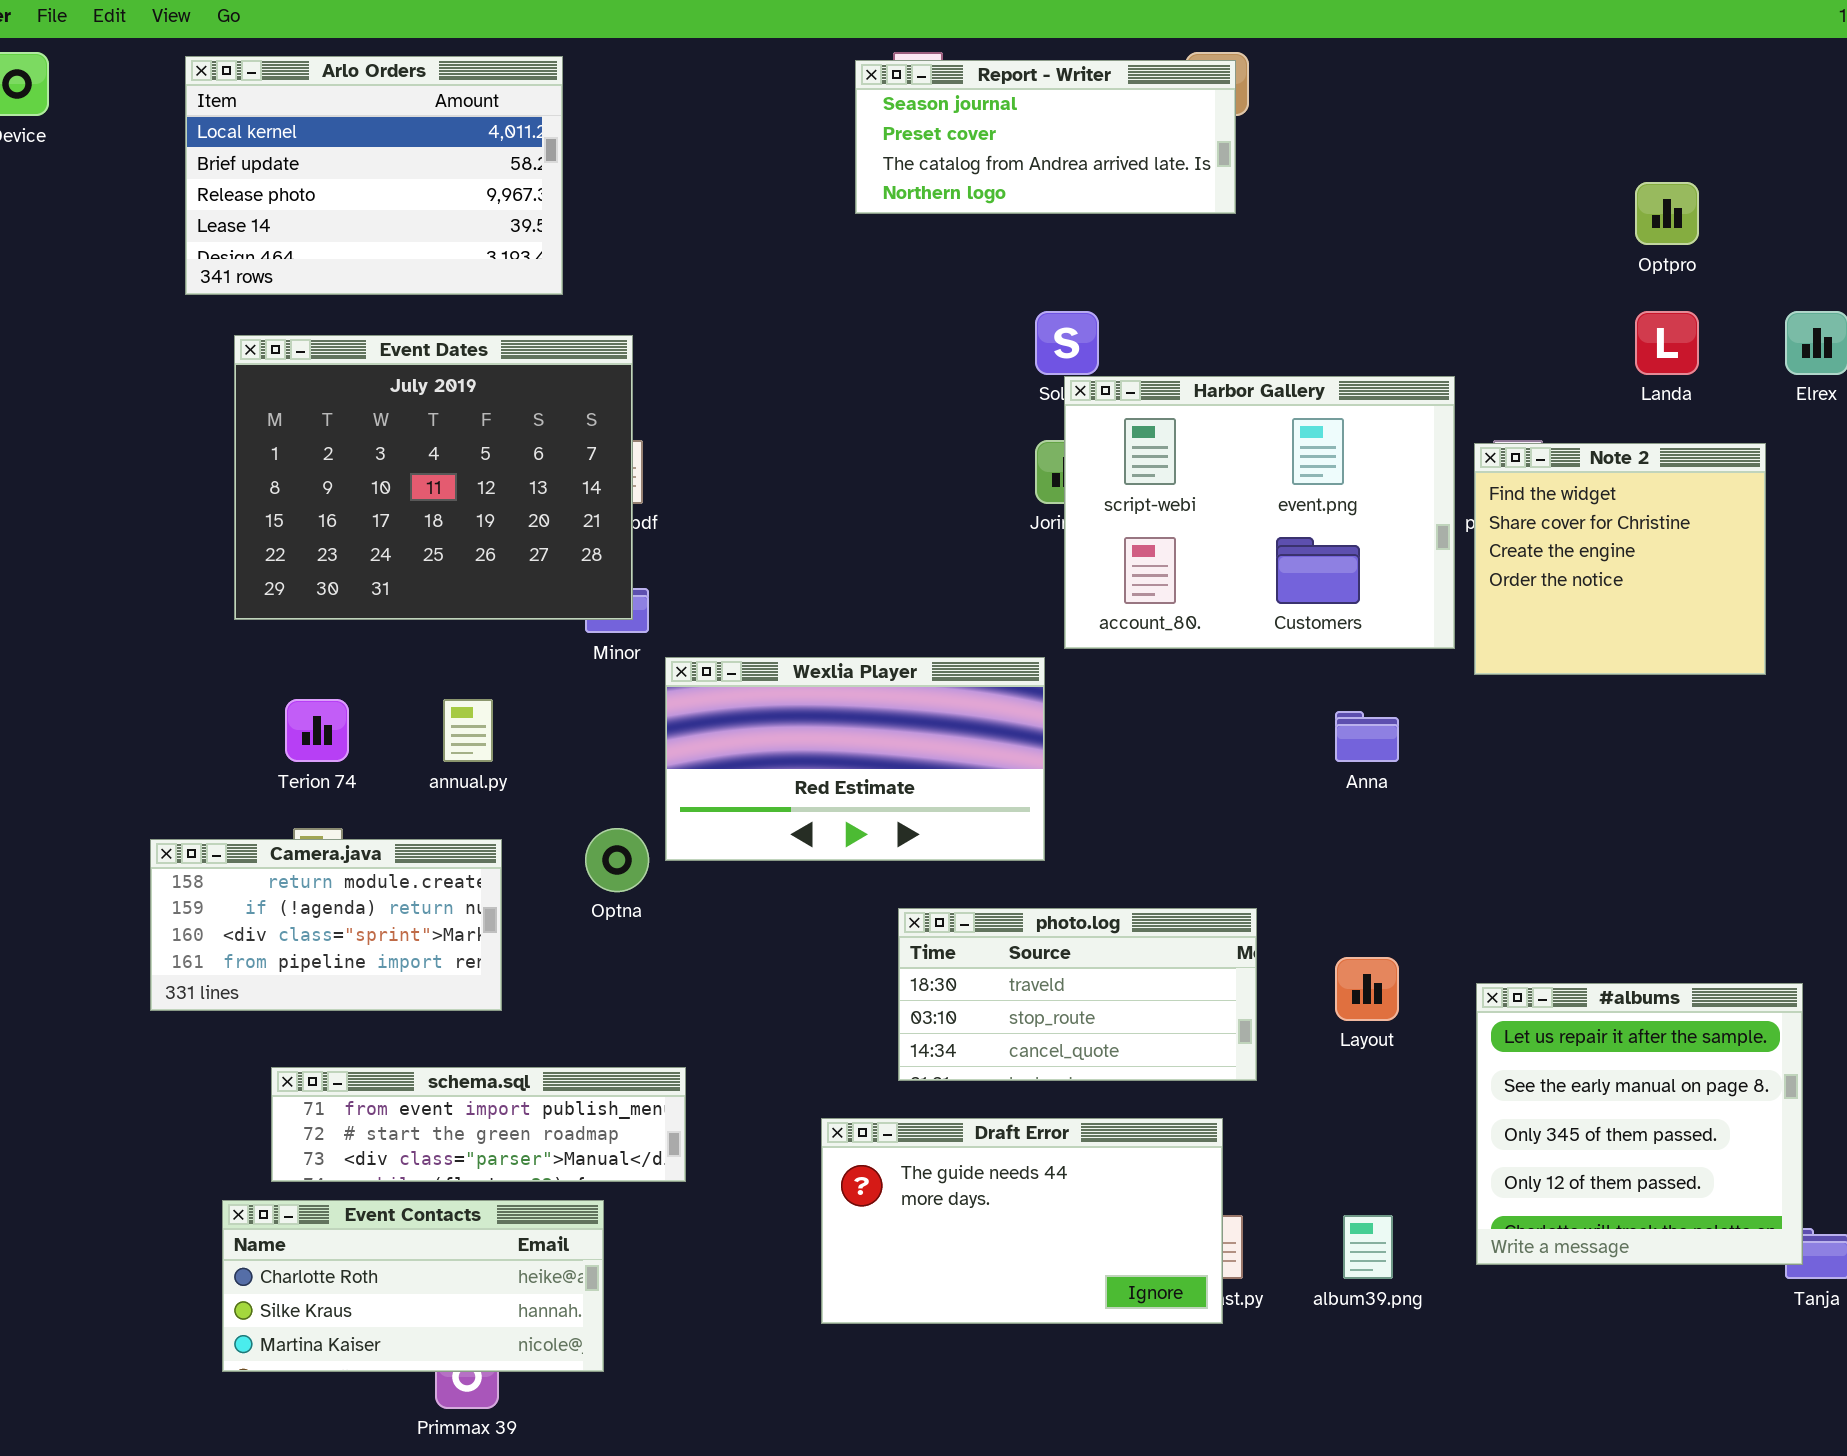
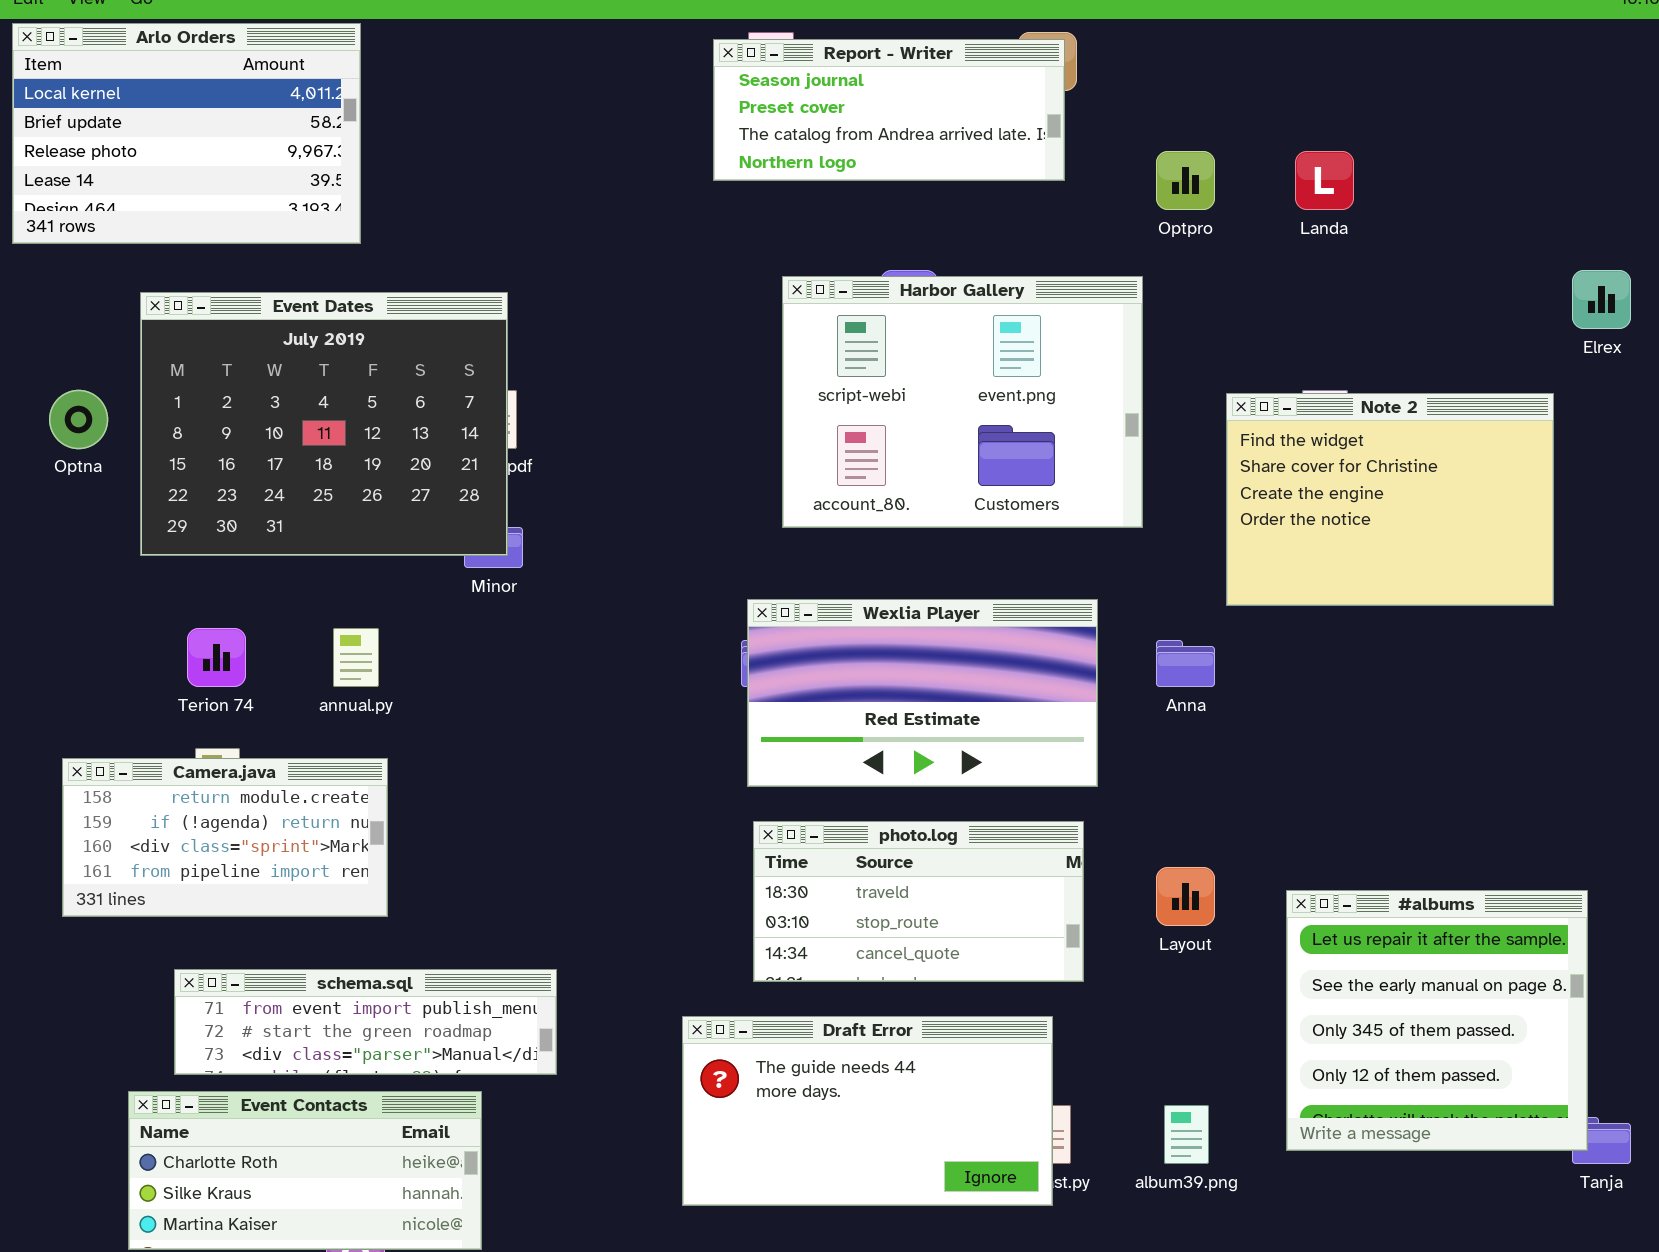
Arlo Orders: [185,56,563,295] -> [12,23,361,244], moved
Optpro: [1635,182,1699,245] -> [1156,151,1215,210], moved
Landa: [1635,311,1699,375] -> [1295,151,1354,210], moved
Harbor Gallery: [1064,376,1455,649] -> [782,276,1143,528], moved
Note 2: [1474,443,1766,675] -> [1226,393,1554,606], resized
Wexlia Player: [665,657,1045,861] -> [747,599,1098,787], moved
Optna: [585,828,649,892] -> [49,390,108,449], moved

